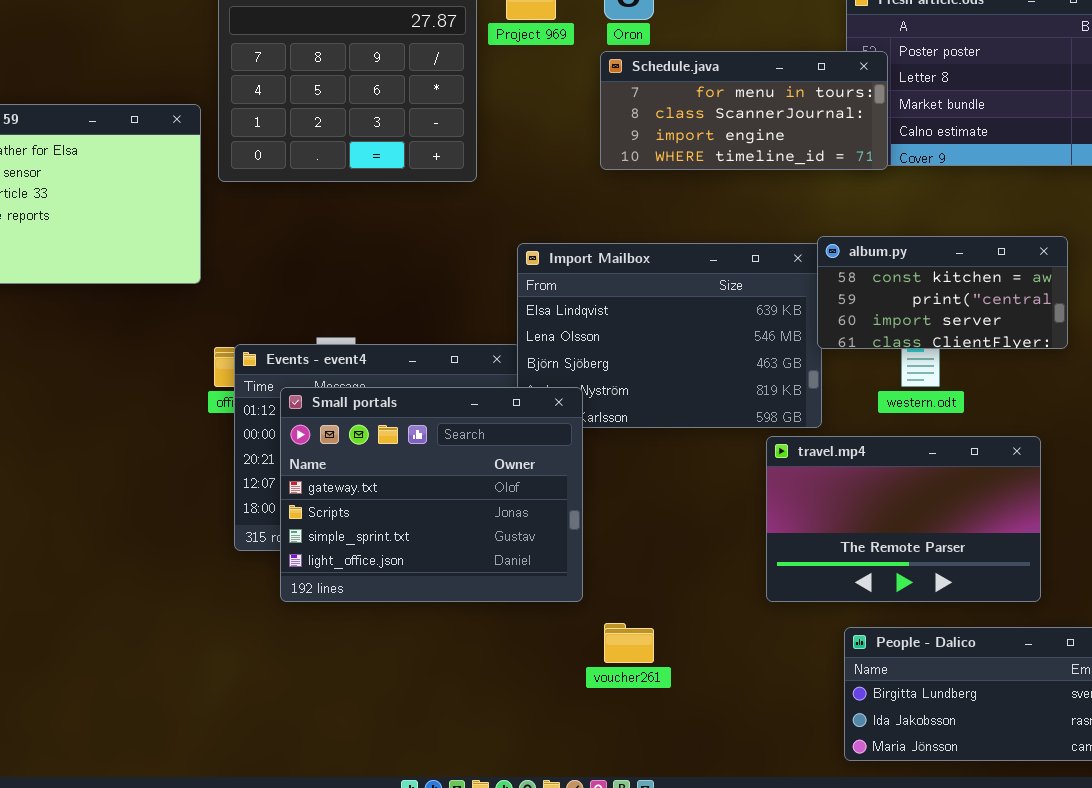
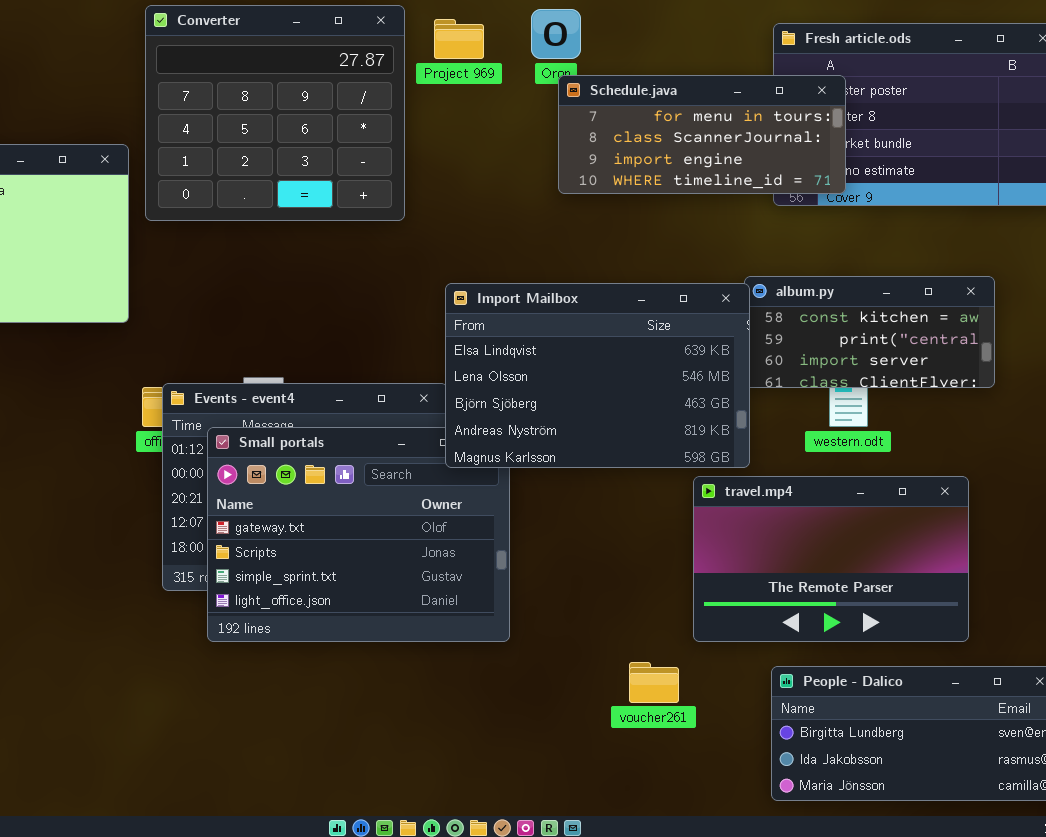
Schedule.java: [600,51,888,170] -> [558,75,846,194], moved
Import Mailbox: [517,243,822,428] -> [445,283,750,468], raised
voucher261: [604,623,654,663] -> [629,662,679,703], moved

